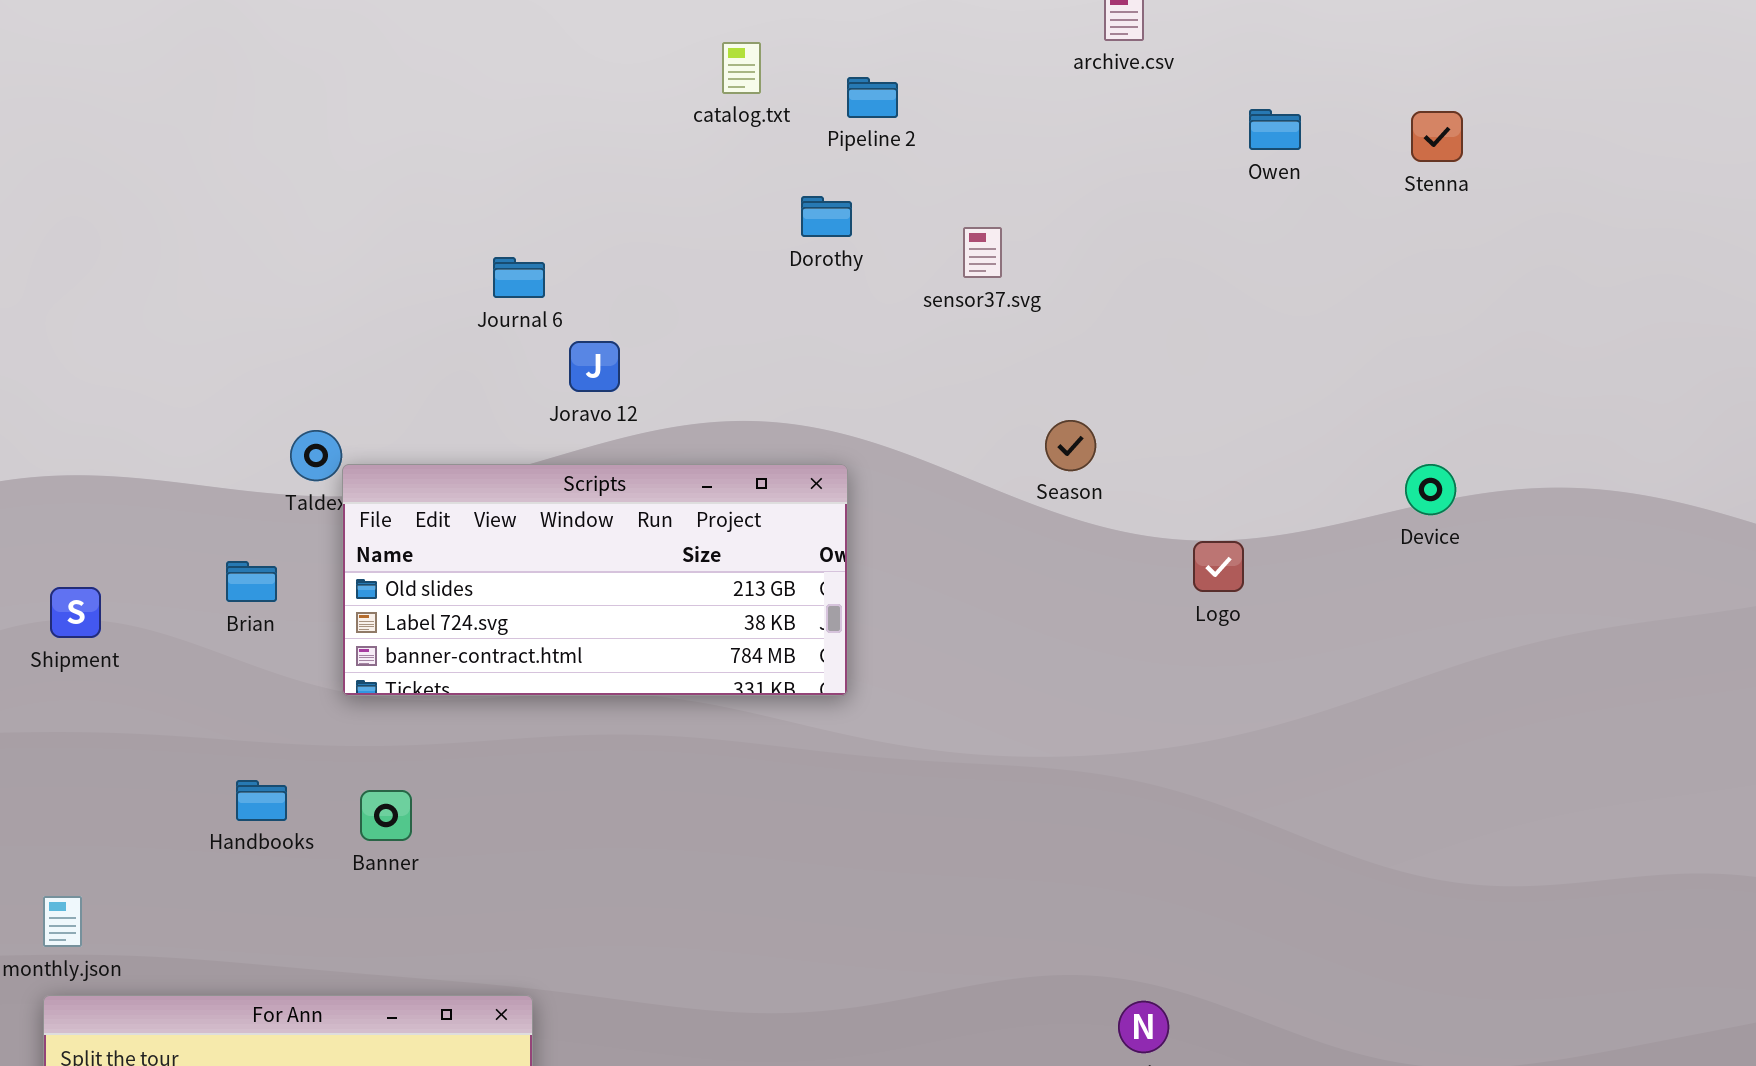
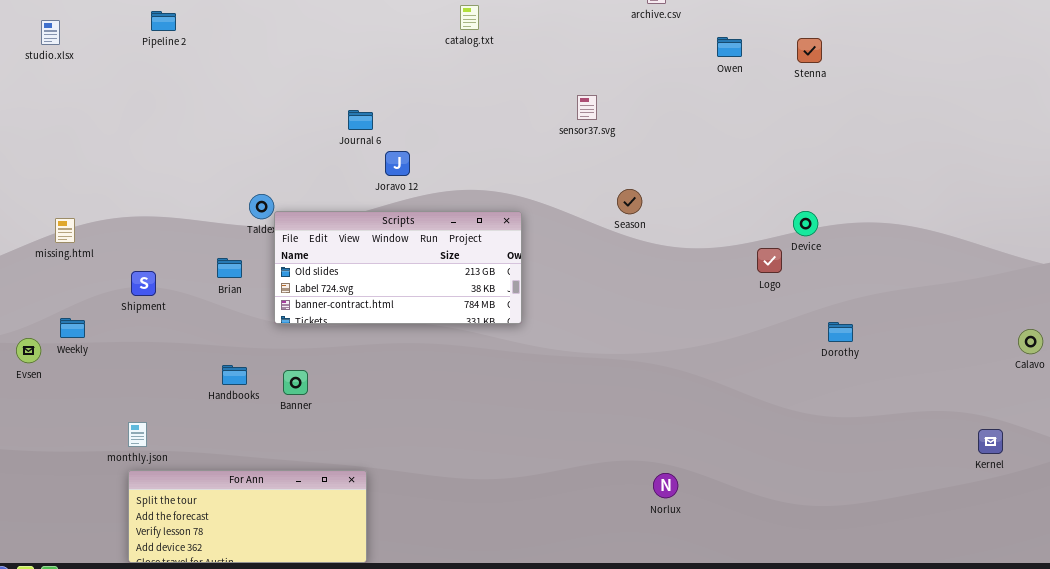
Pipeline 2: [847,77,898,118] -> [151,11,176,31], moved
Dorothy: [801,196,852,237] -> [828,322,853,342], moved
Logo: [1193,541,1244,592] -> [757,248,782,273], moved

